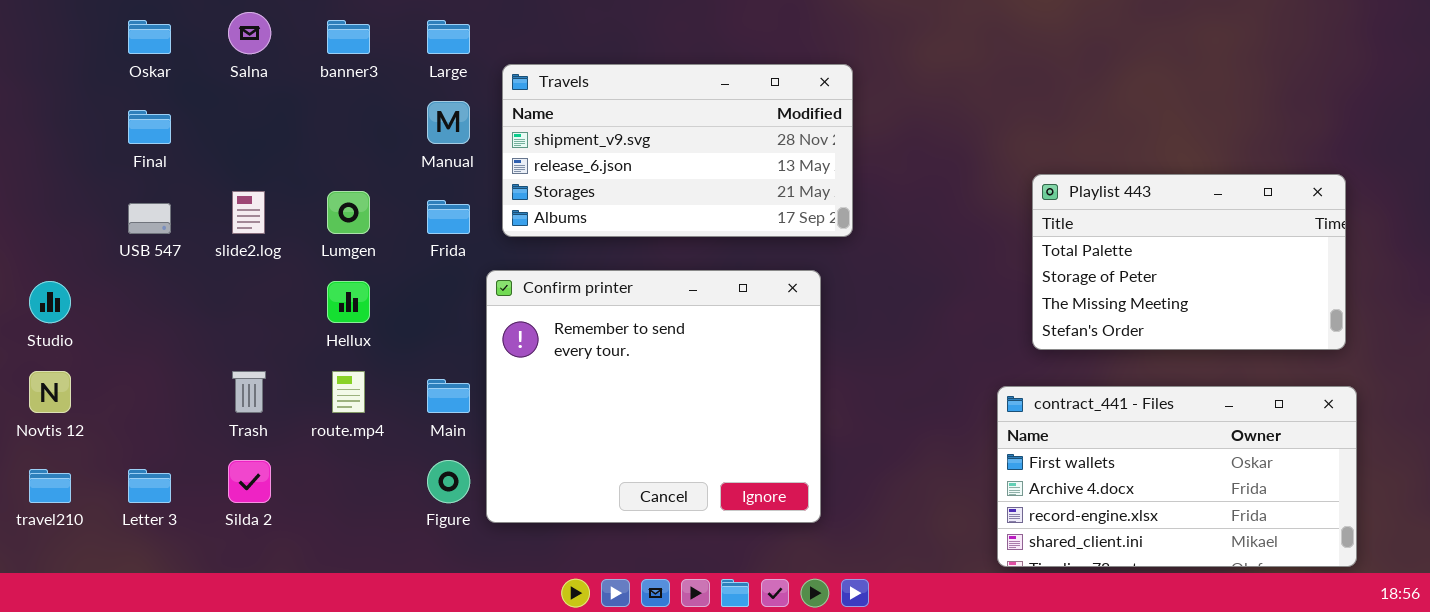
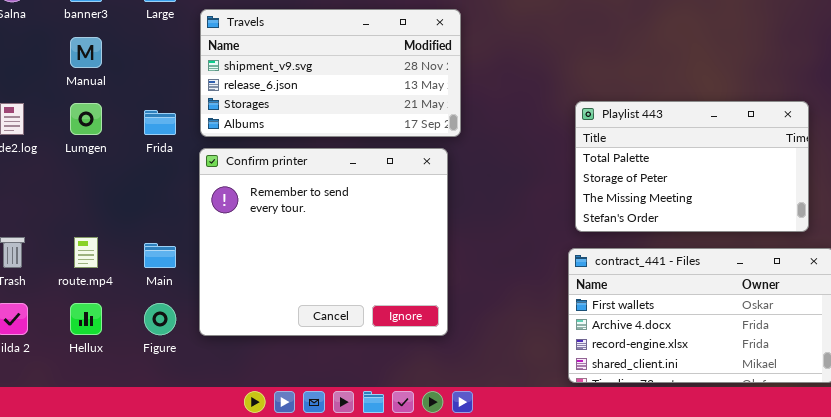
Manual: [427,101,470,144] -> [70,37,102,68], moved
Playlist 443: [1032,174,1346,350] -> [575,101,809,232], moved
Confirm printer: [486,270,821,523] -> [199,148,448,336], moved
Hellux: [327,281,370,323] -> [70,303,102,335], moved

